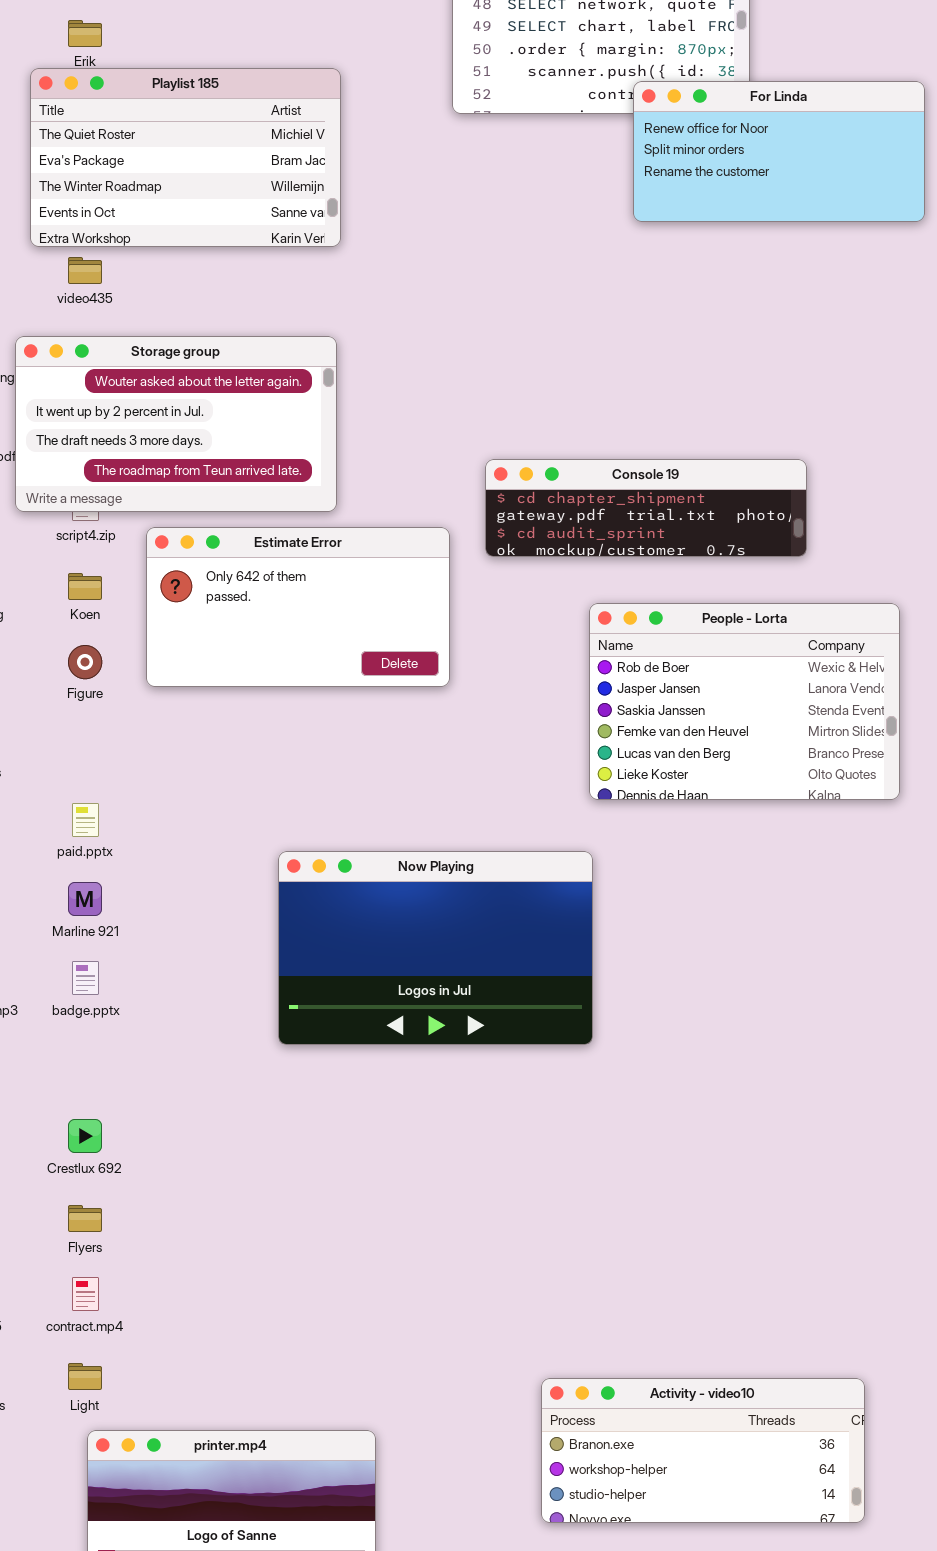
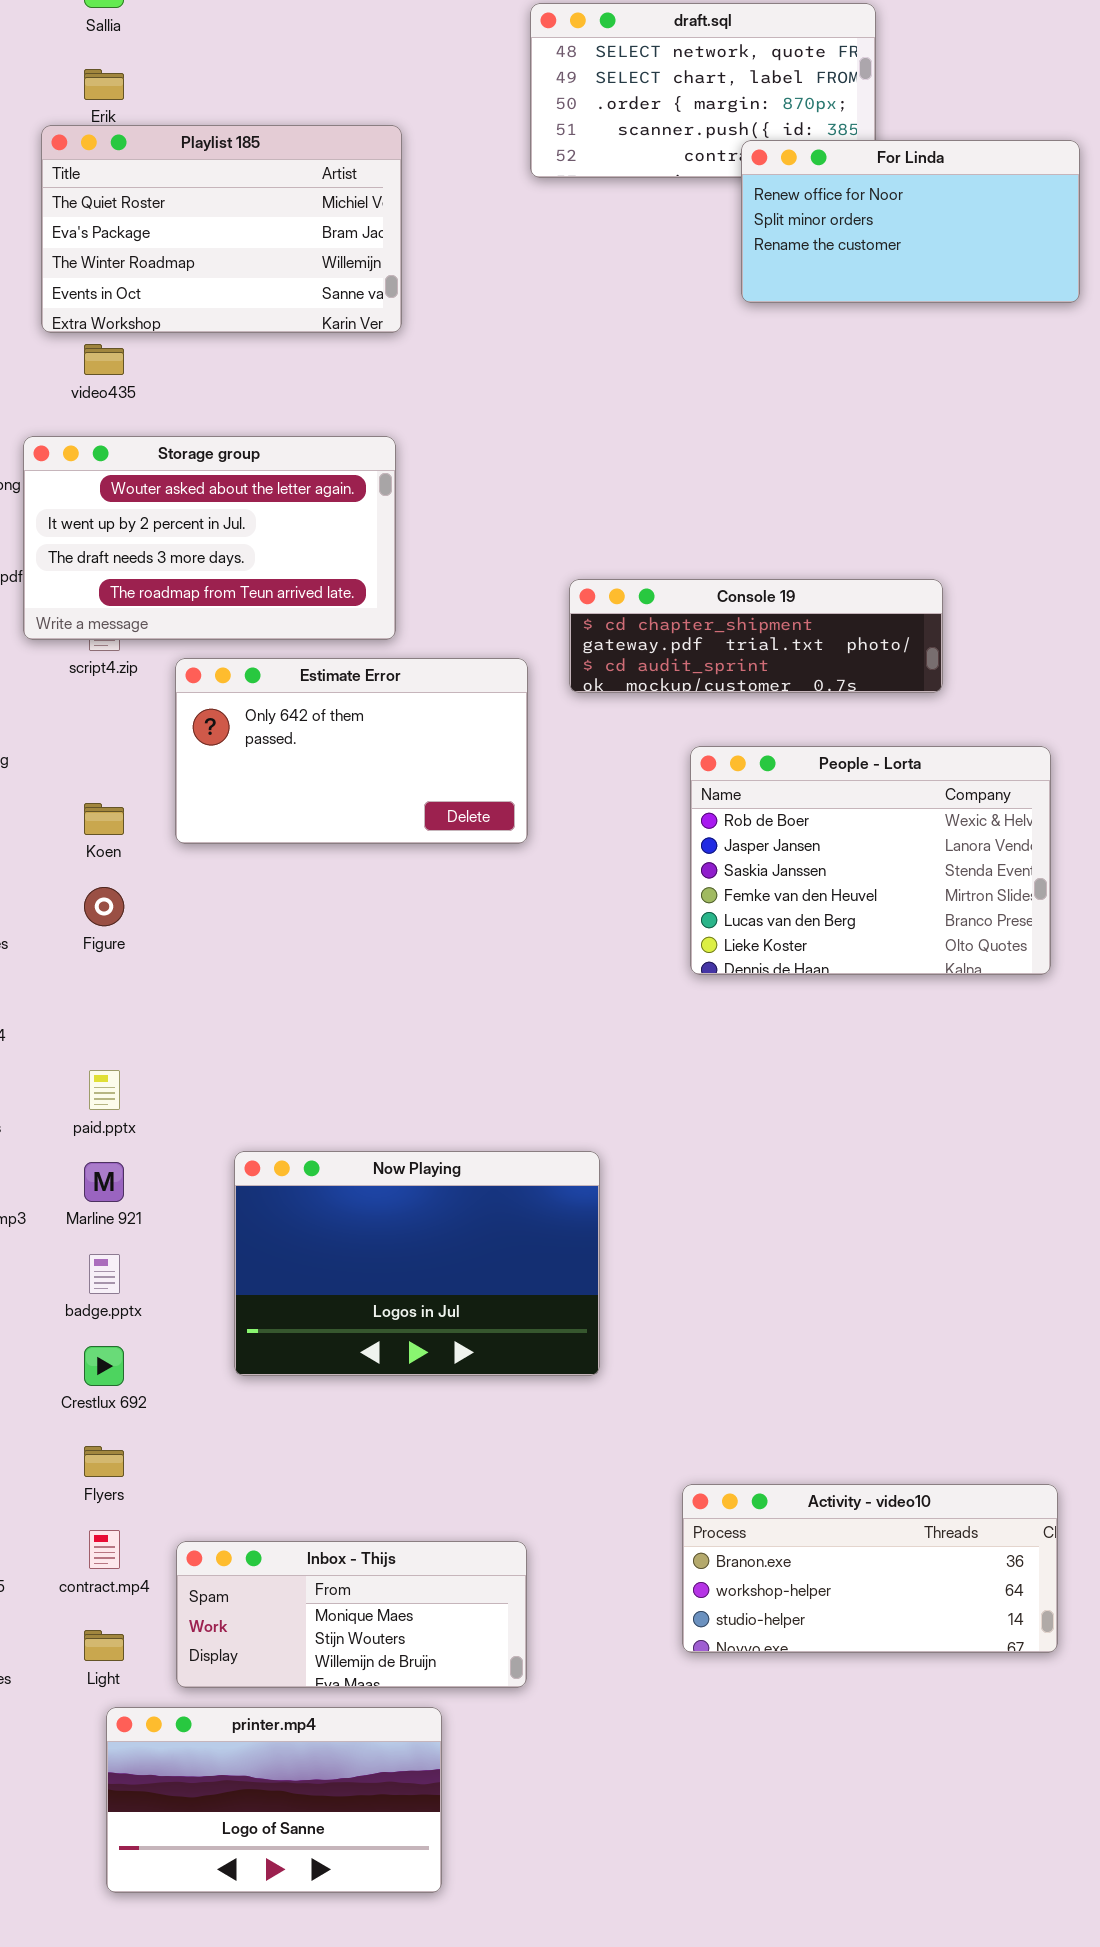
Koen: [68,573,102,600] -> [84,803,124,835], moved
Figure: [68,645,102,679] -> [84,887,124,926], moved
paid.pptx: [72,803,99,837] -> [89,1070,120,1110], moved
Now Playing: [278,851,593,1045] -> [234,1151,600,1376], moved
Marline 921: [68,882,102,916] -> [84,1162,124,1202], moved
badge.pptx: [72,961,99,995] -> [89,1254,120,1294], moved
Inbox - Thijs: none -> [176,1541,527,1688], opened
Activity - video10: [541,1378,865,1523] -> [682,1484,1058,1653], moved

